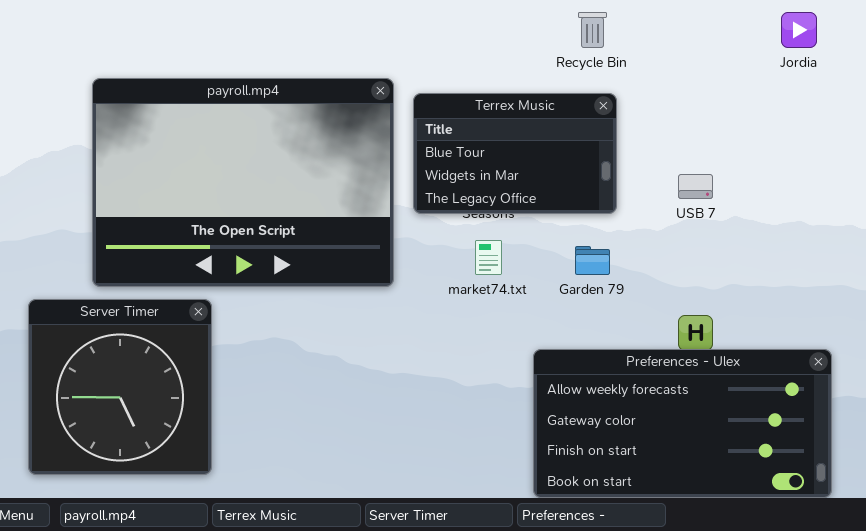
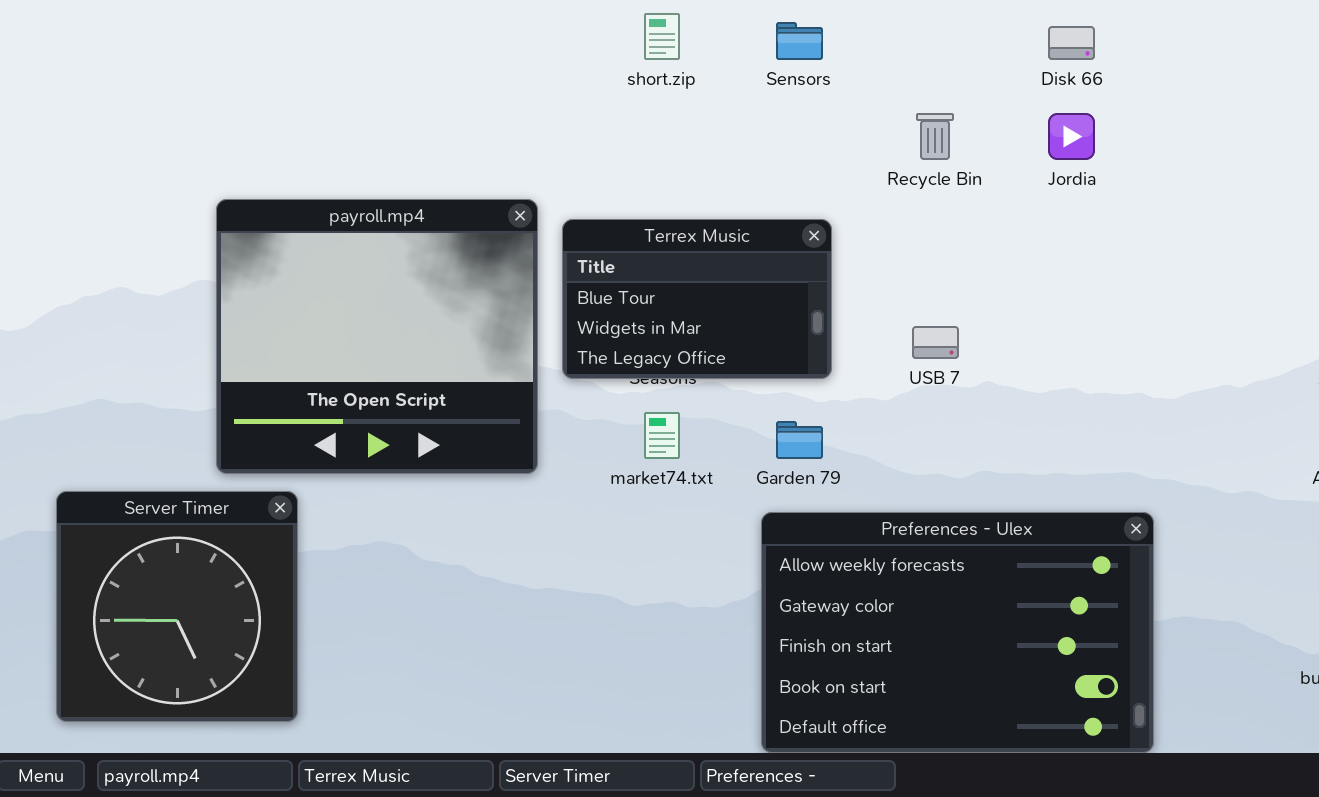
Recycle Bin: [578,12,607,48] -> [916,113,954,160], moved
payroll.mp4: [92,78,394,287] -> [216,199,538,474], resized
Preferences - Ulex: [533,349,832,498] -> [761,512,1154,753], moved, resized

